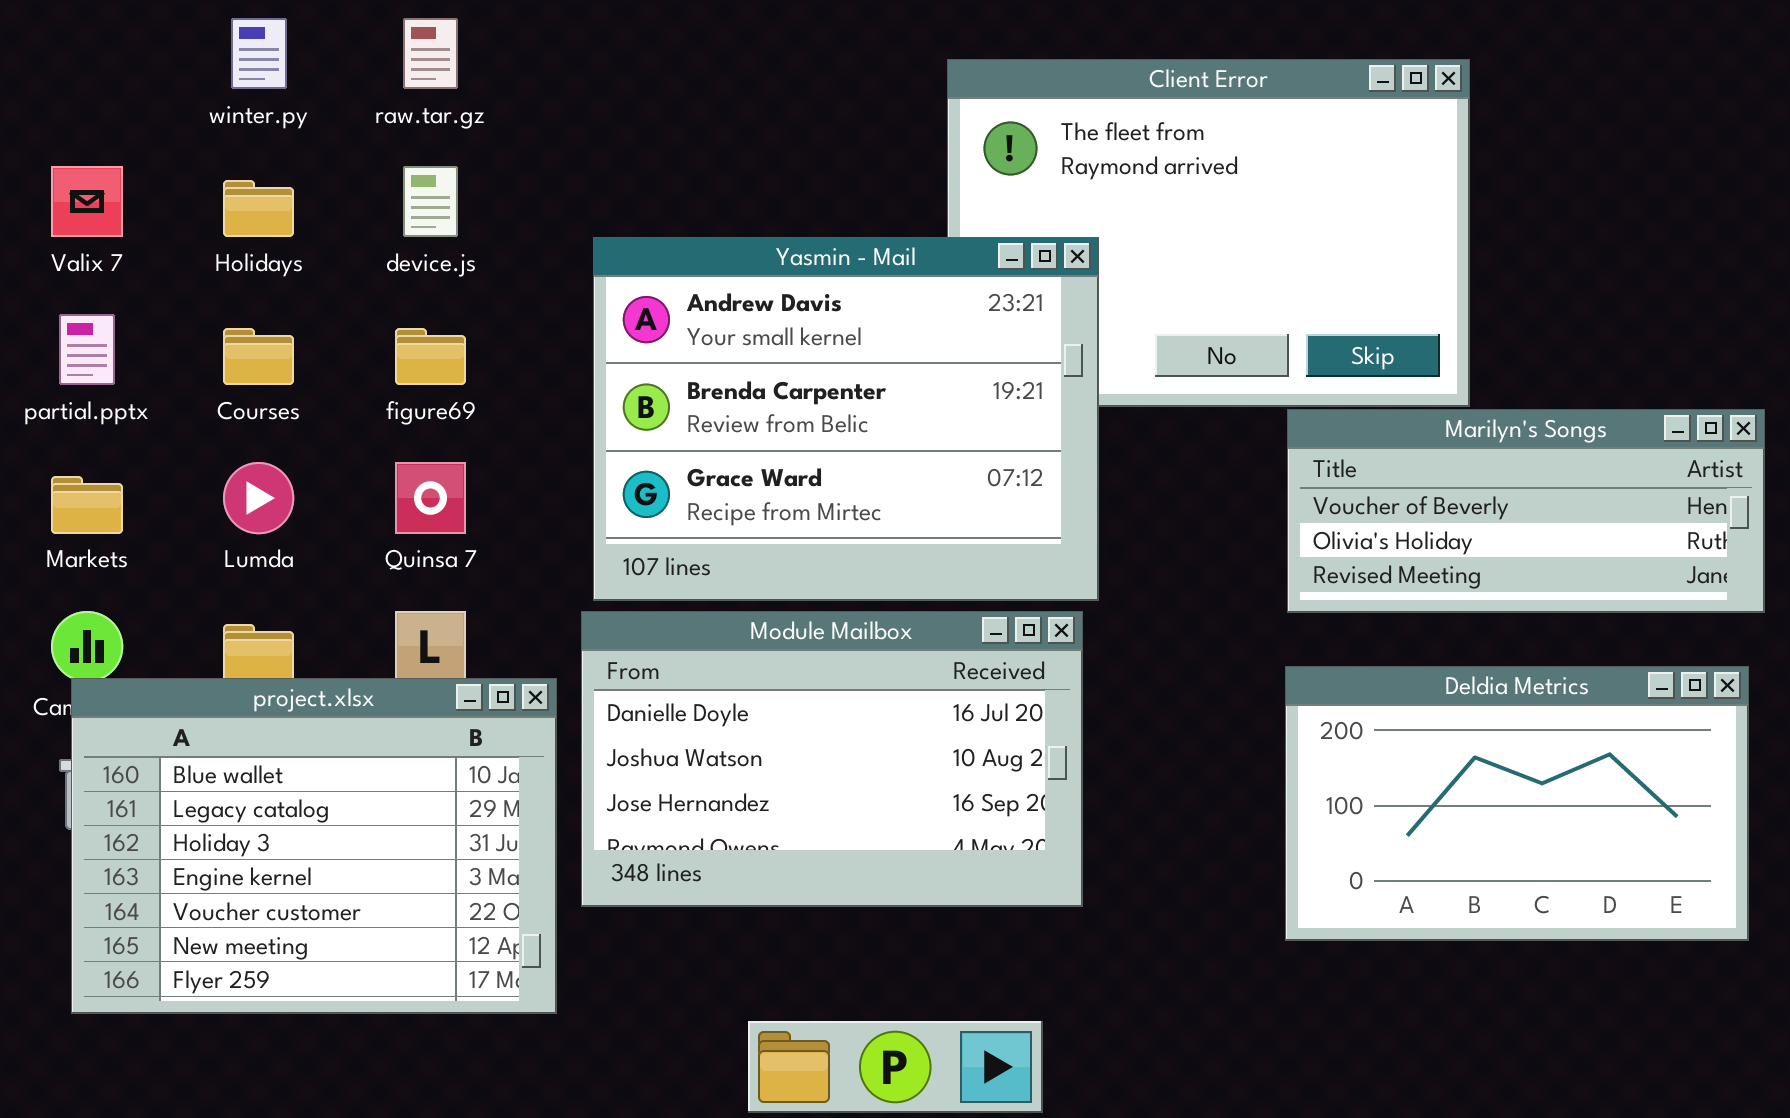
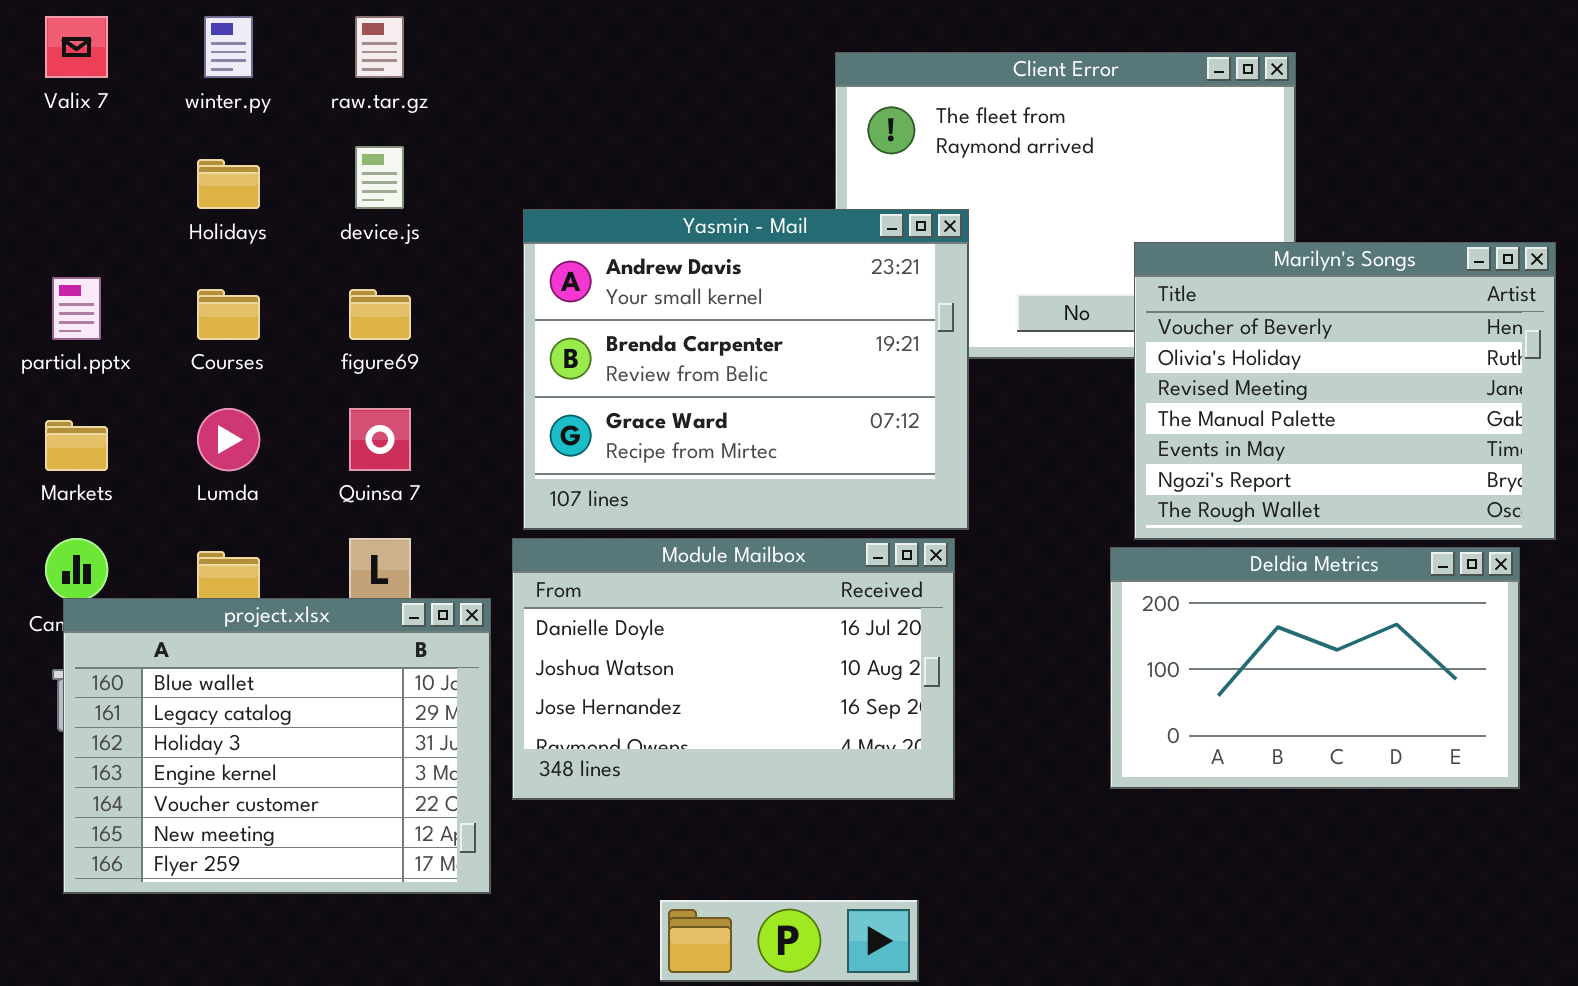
Valix 7: [51,166,123,237] -> [45,16,108,78], moved
Marilyn's Songs: [1287,409,1765,613] -> [1134,242,1556,540], resized
Deldia Metrics: [1285,666,1749,941] -> [1110,547,1520,789], moved

